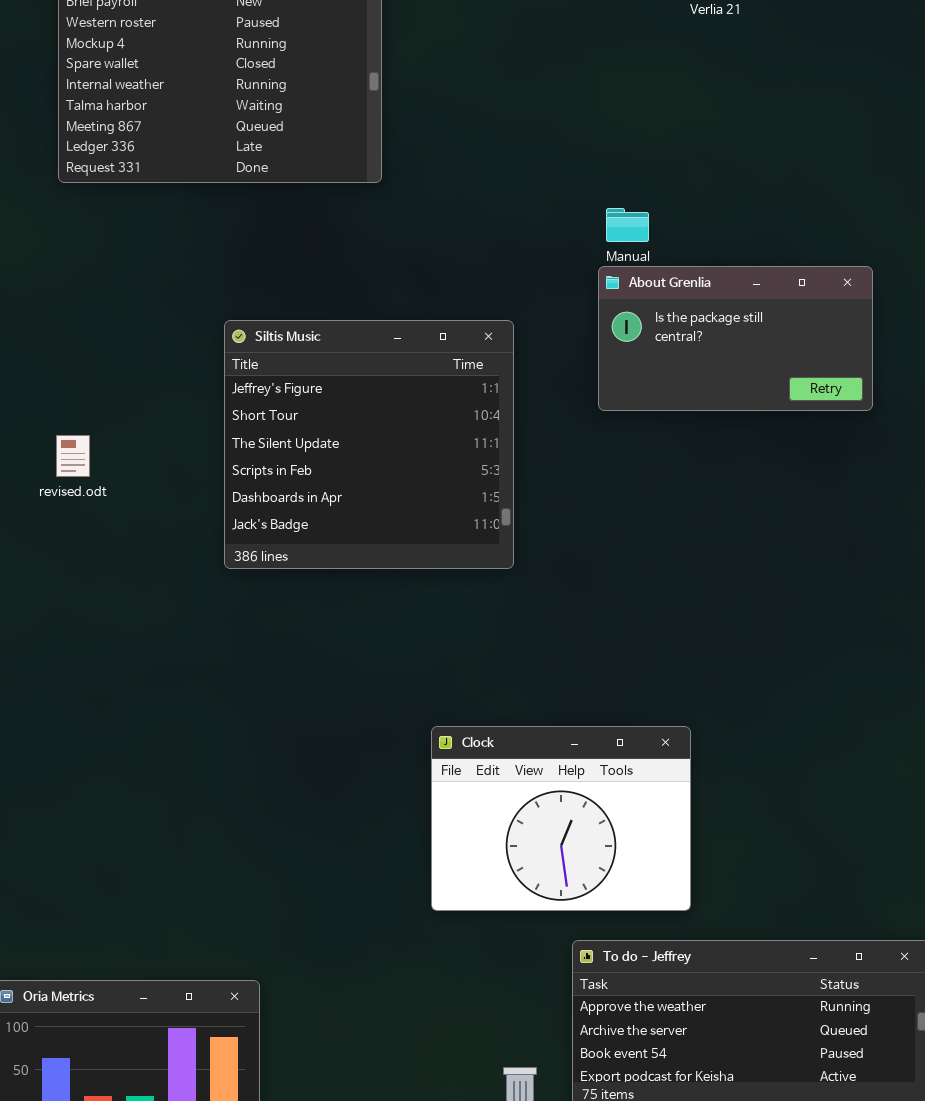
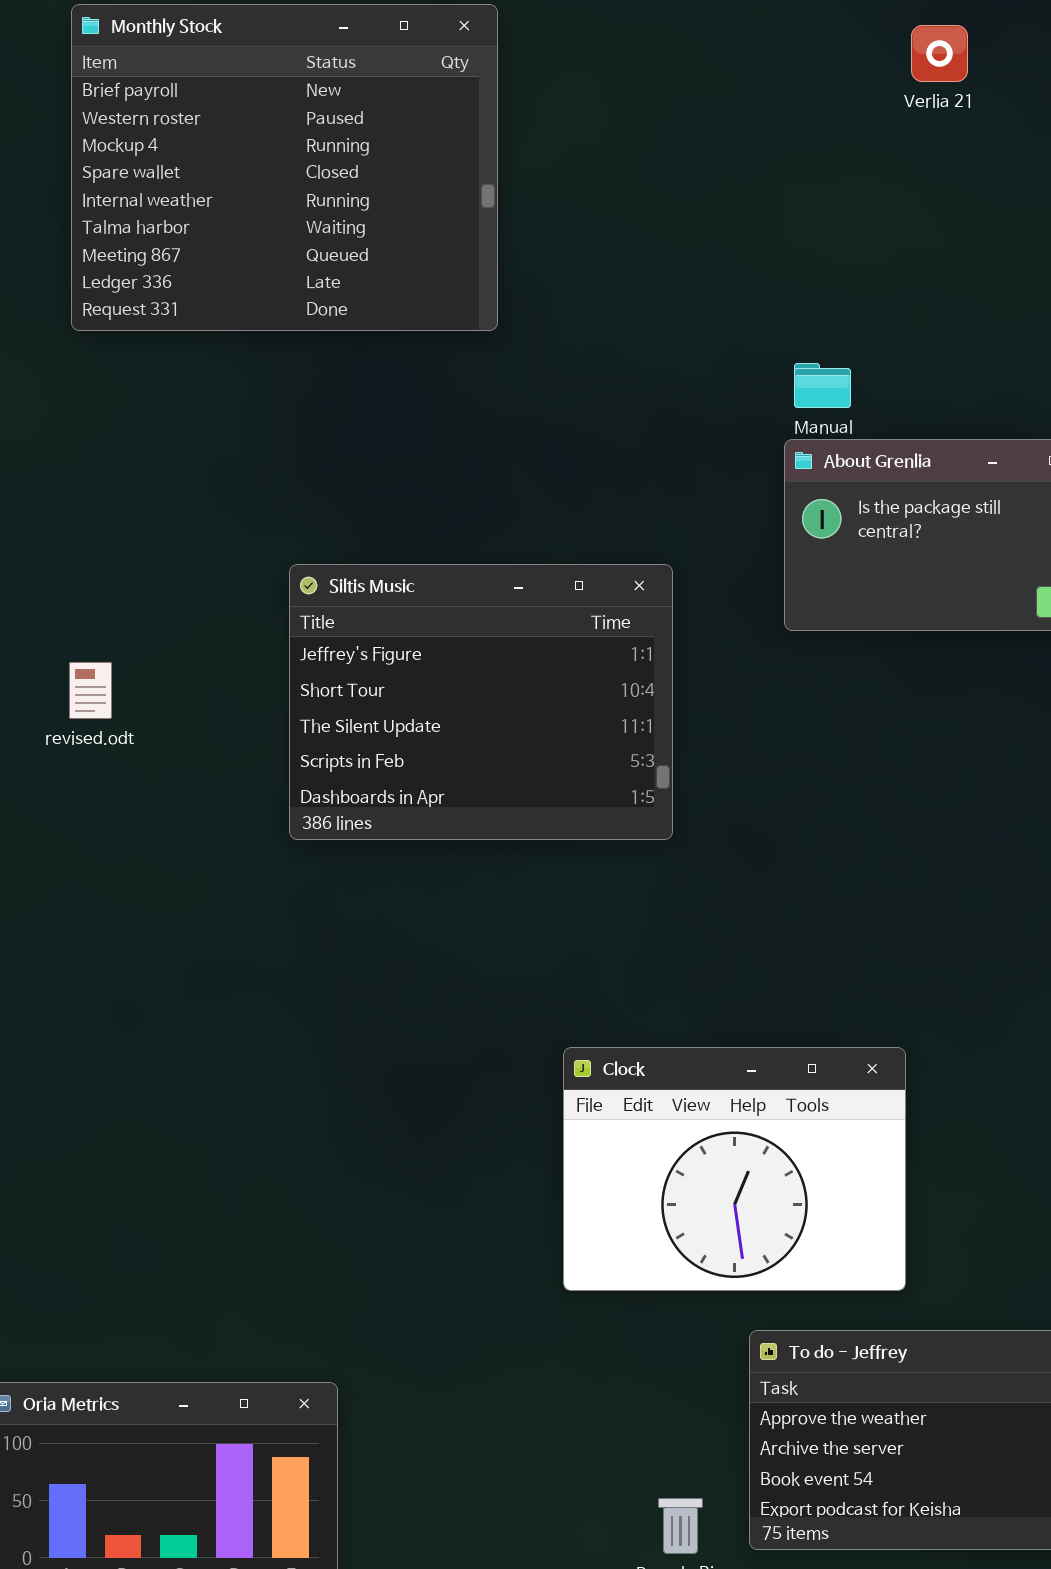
Siltis Music: [224,320,514,569] -> [289,564,673,840], resized

